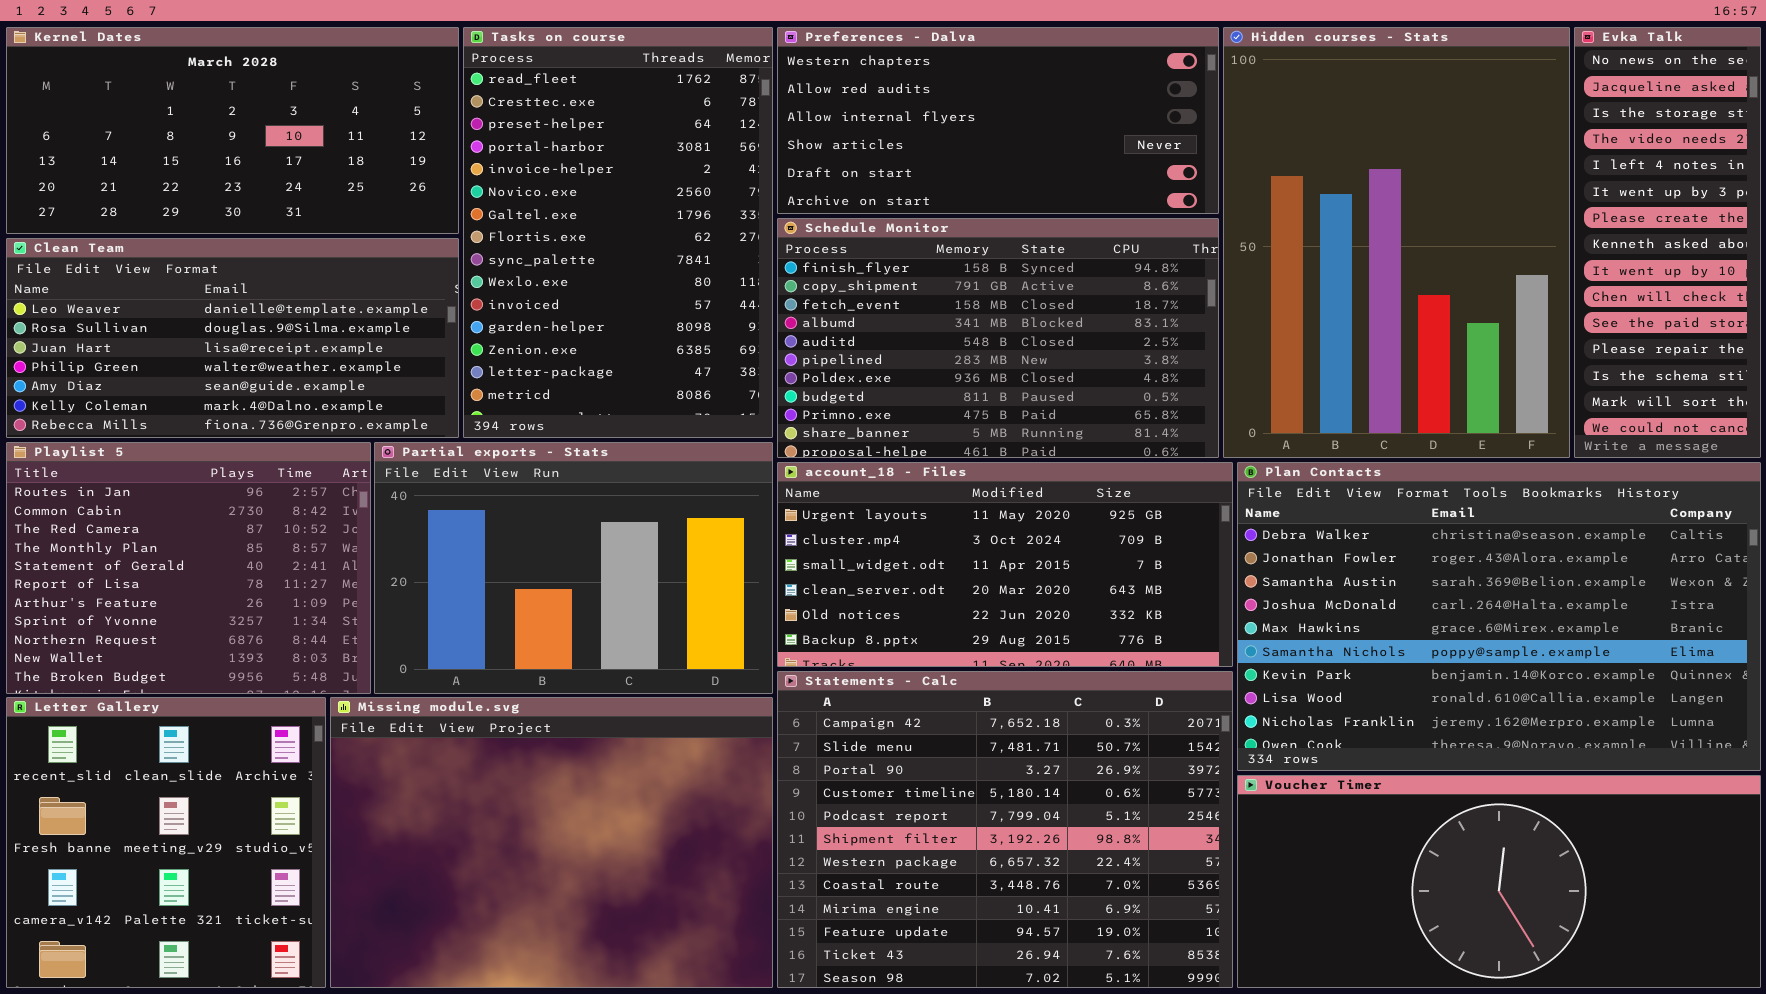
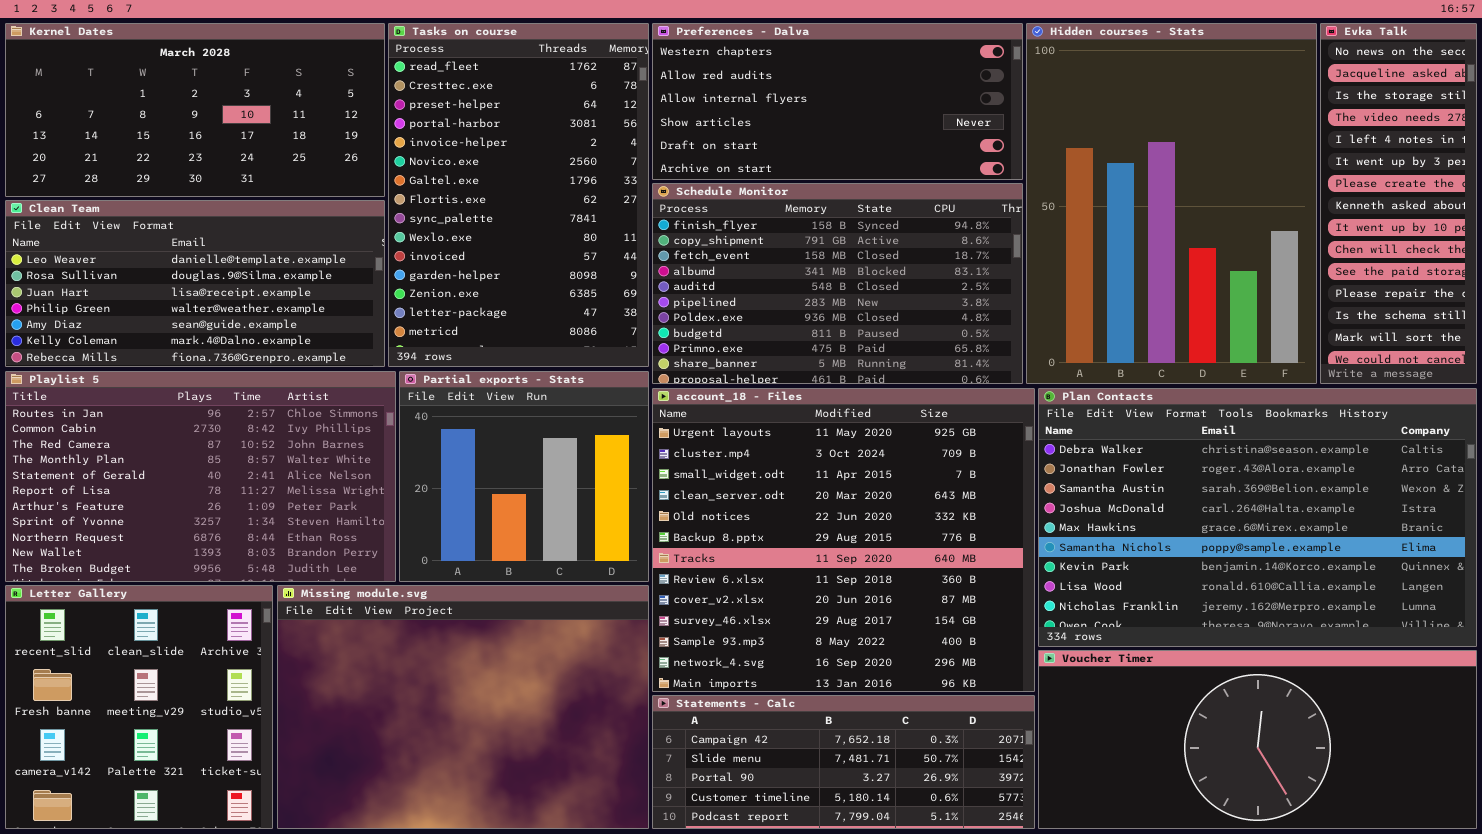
Playlist 5: [6,442,371,694] -> [5,371,396,582], resized
Partial exports - Stats: [374,442,773,694] -> [399,371,649,582], resized
account_18 - Files: [777,462,1233,667] -> [652,388,1035,692], resized
Statements - Calc: [777,671,1233,988] -> [652,695,1035,829], resized

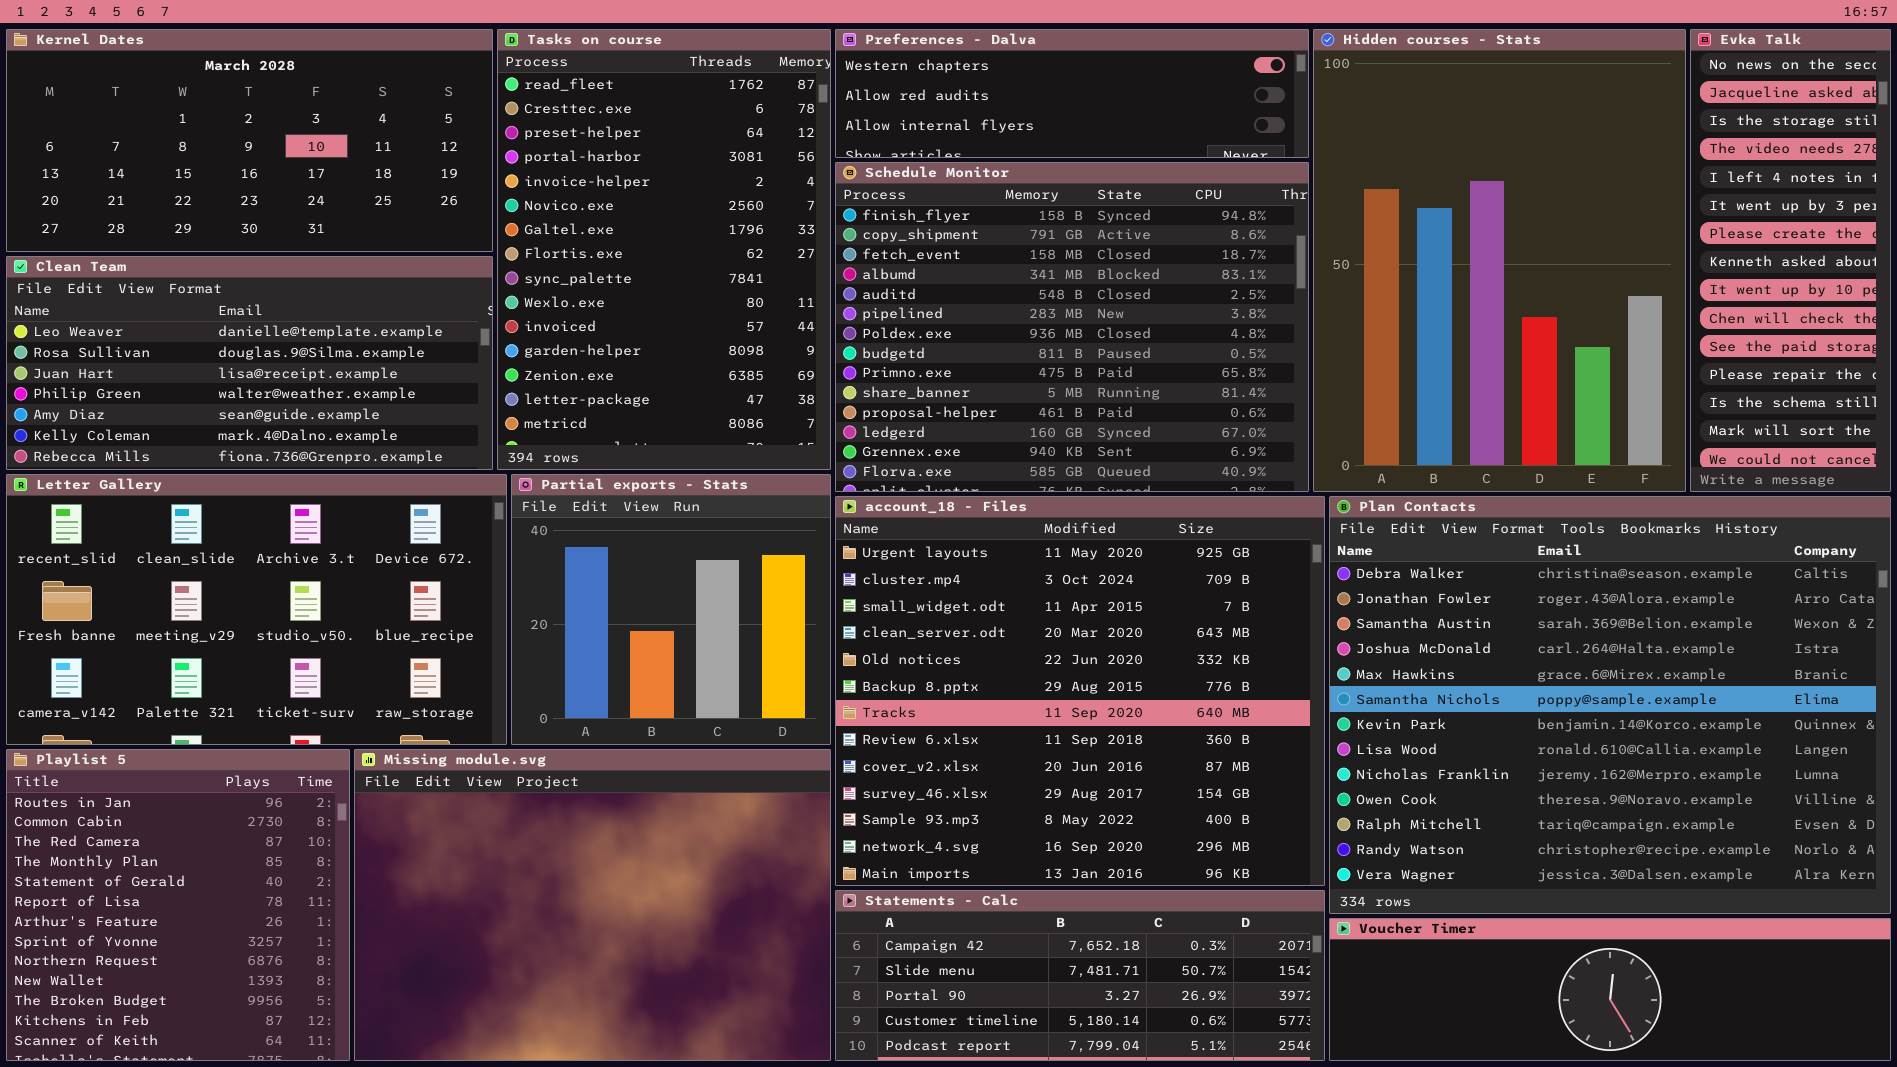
Preferences - Dalva: [652,23,1023,180] -> [835,29,1309,158], resized
Schedule Monitor: [652,183,1023,384] -> [835,162,1309,492], resized
Playlist 5: [5,371,396,582] -> [6,749,350,1061], moved, resized
Plan Contacts: [1038,388,1477,647] -> [1329,496,1891,914], resized
Letter Gallery: [5,585,273,829] -> [6,474,507,745], moved, resized
Voucher Timer: [1038,650,1477,829] -> [1329,918,1891,1061], resized

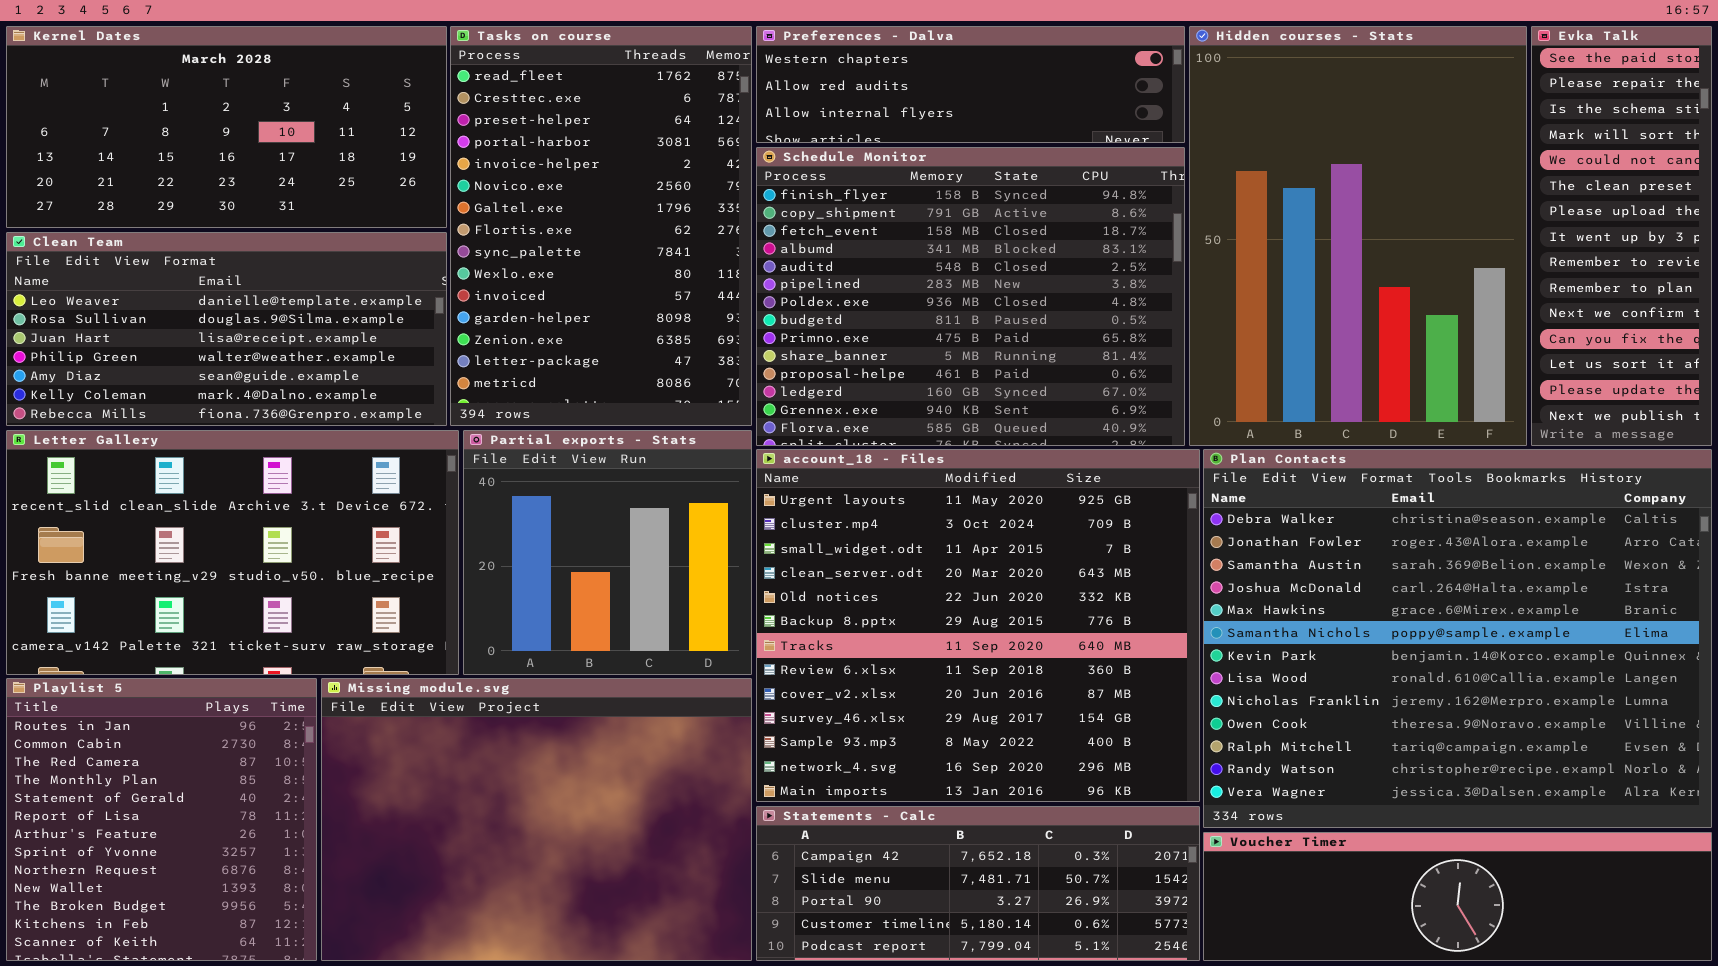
Evka Talk: [1690,29,1891,492] -> [1531,26,1712,446], scrolled down 10 rows

